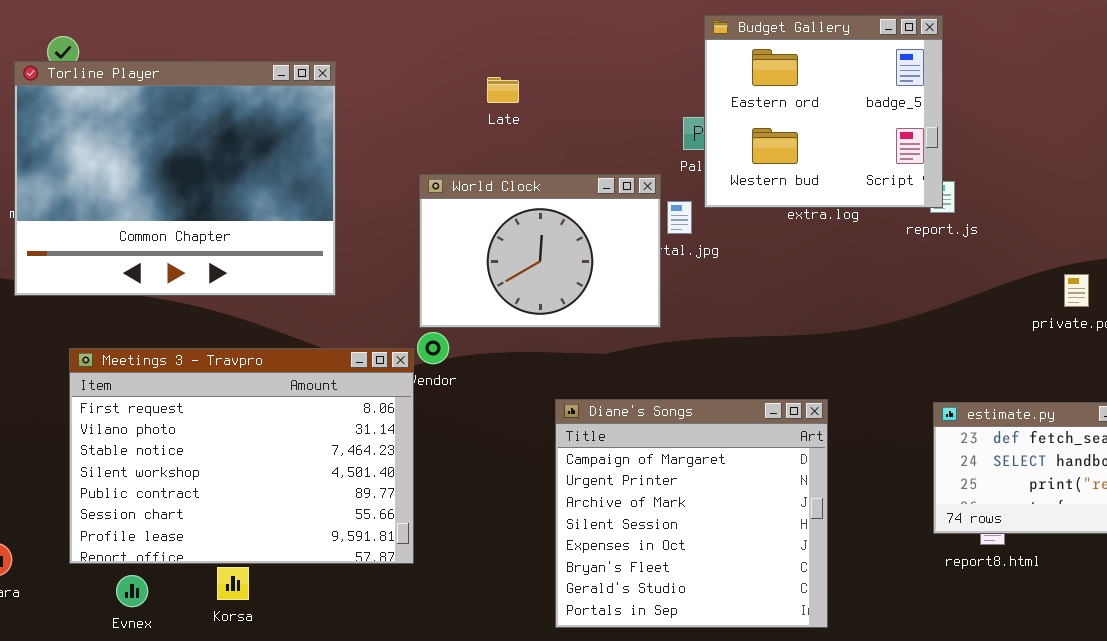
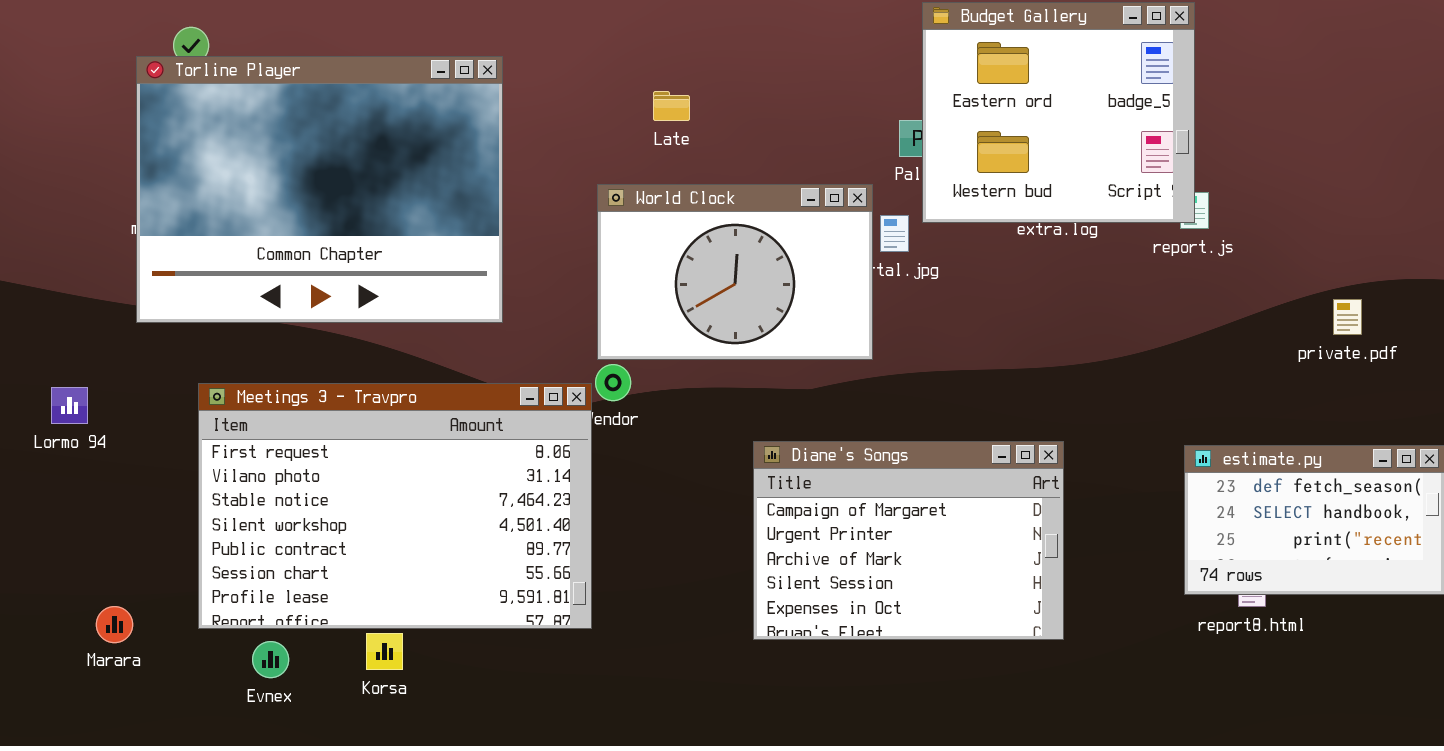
Late: [487,77,519,103] -> [653,91,690,121], moved
Diane's Songs: [555,399,828,628] -> [753,441,1064,640], resized

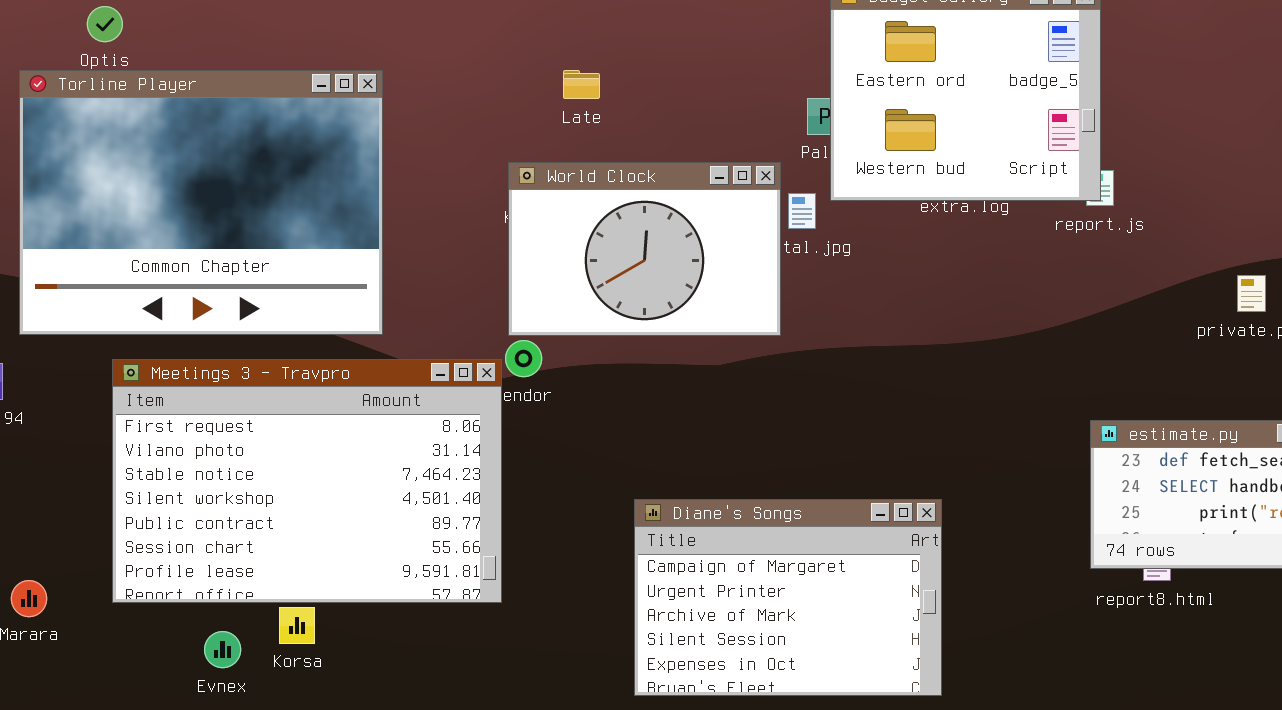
Torline Player: [136,56,503,323] -> [19,70,383,335], moved
Diane's Songs: [753,441,1064,640] -> [634,499,942,696], moved
Evnex: [252,641,289,678] -> [204,631,241,668], moved

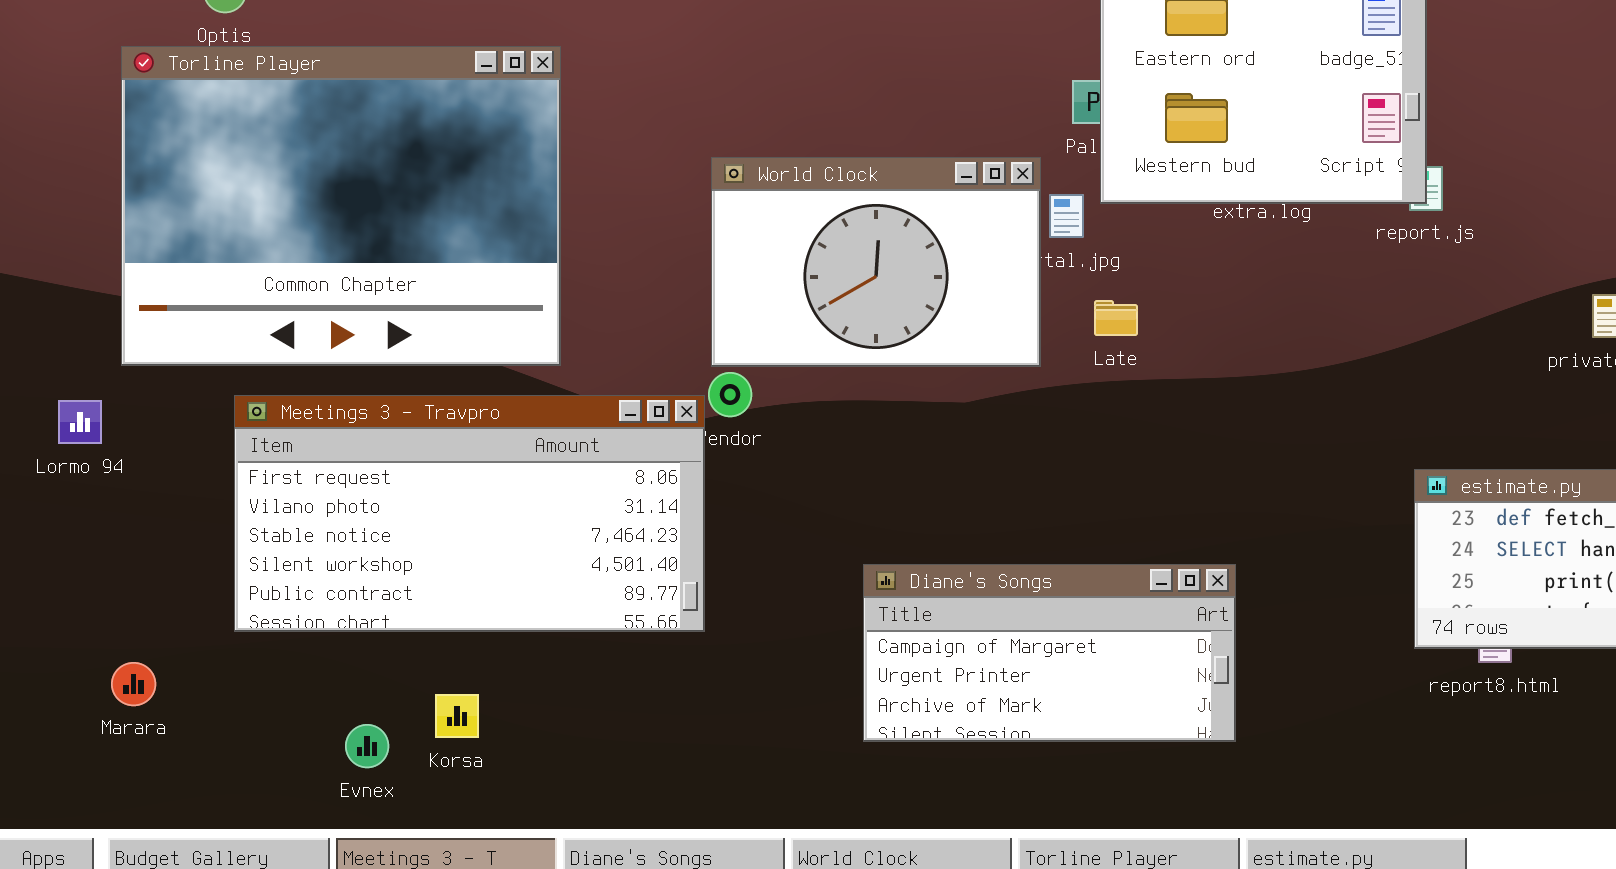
Late: [563,70,600,99] -> [1094,300,1138,336], moved
Meetings 3 - Travpro: [112,359,502,603] -> [234,395,705,632], resized
Diane's Songs: [634,499,942,696] -> [863,564,1236,742], resized

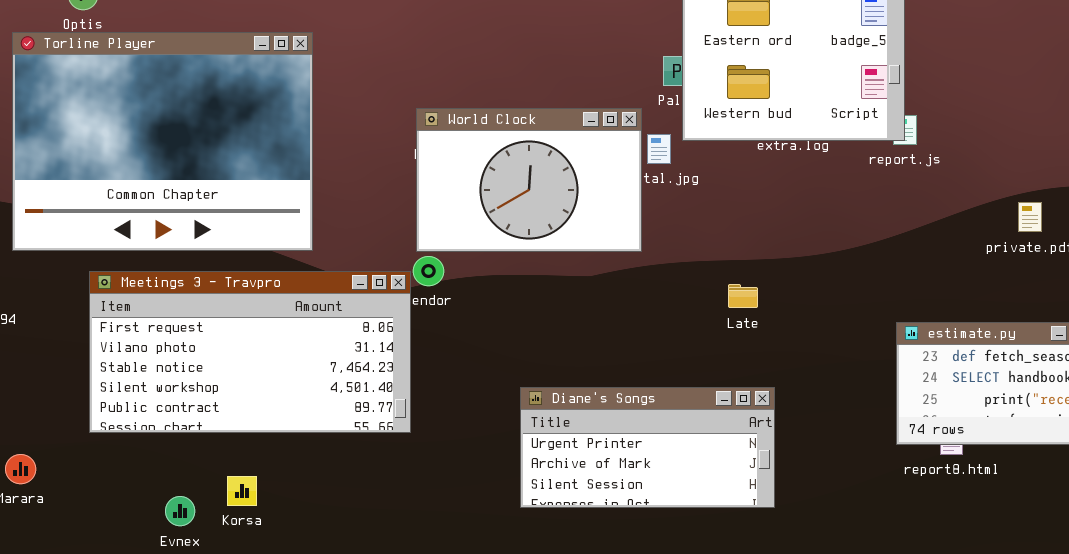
Late: [1094,300,1138,336] -> [728,284,758,308], moved
Diane's Songs: [863,564,1236,742] -> [520,387,775,508], scrolled down 1 row

